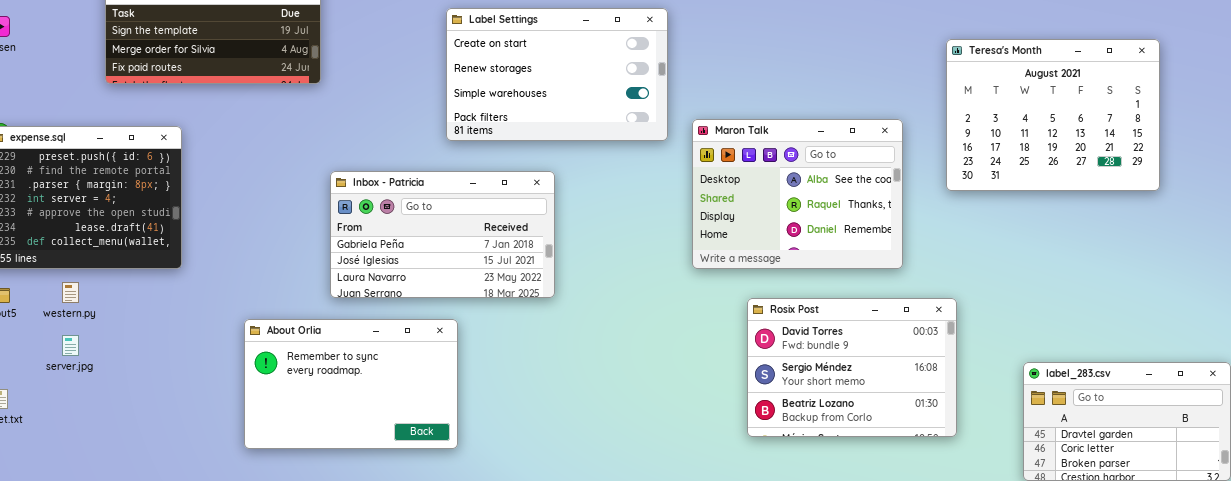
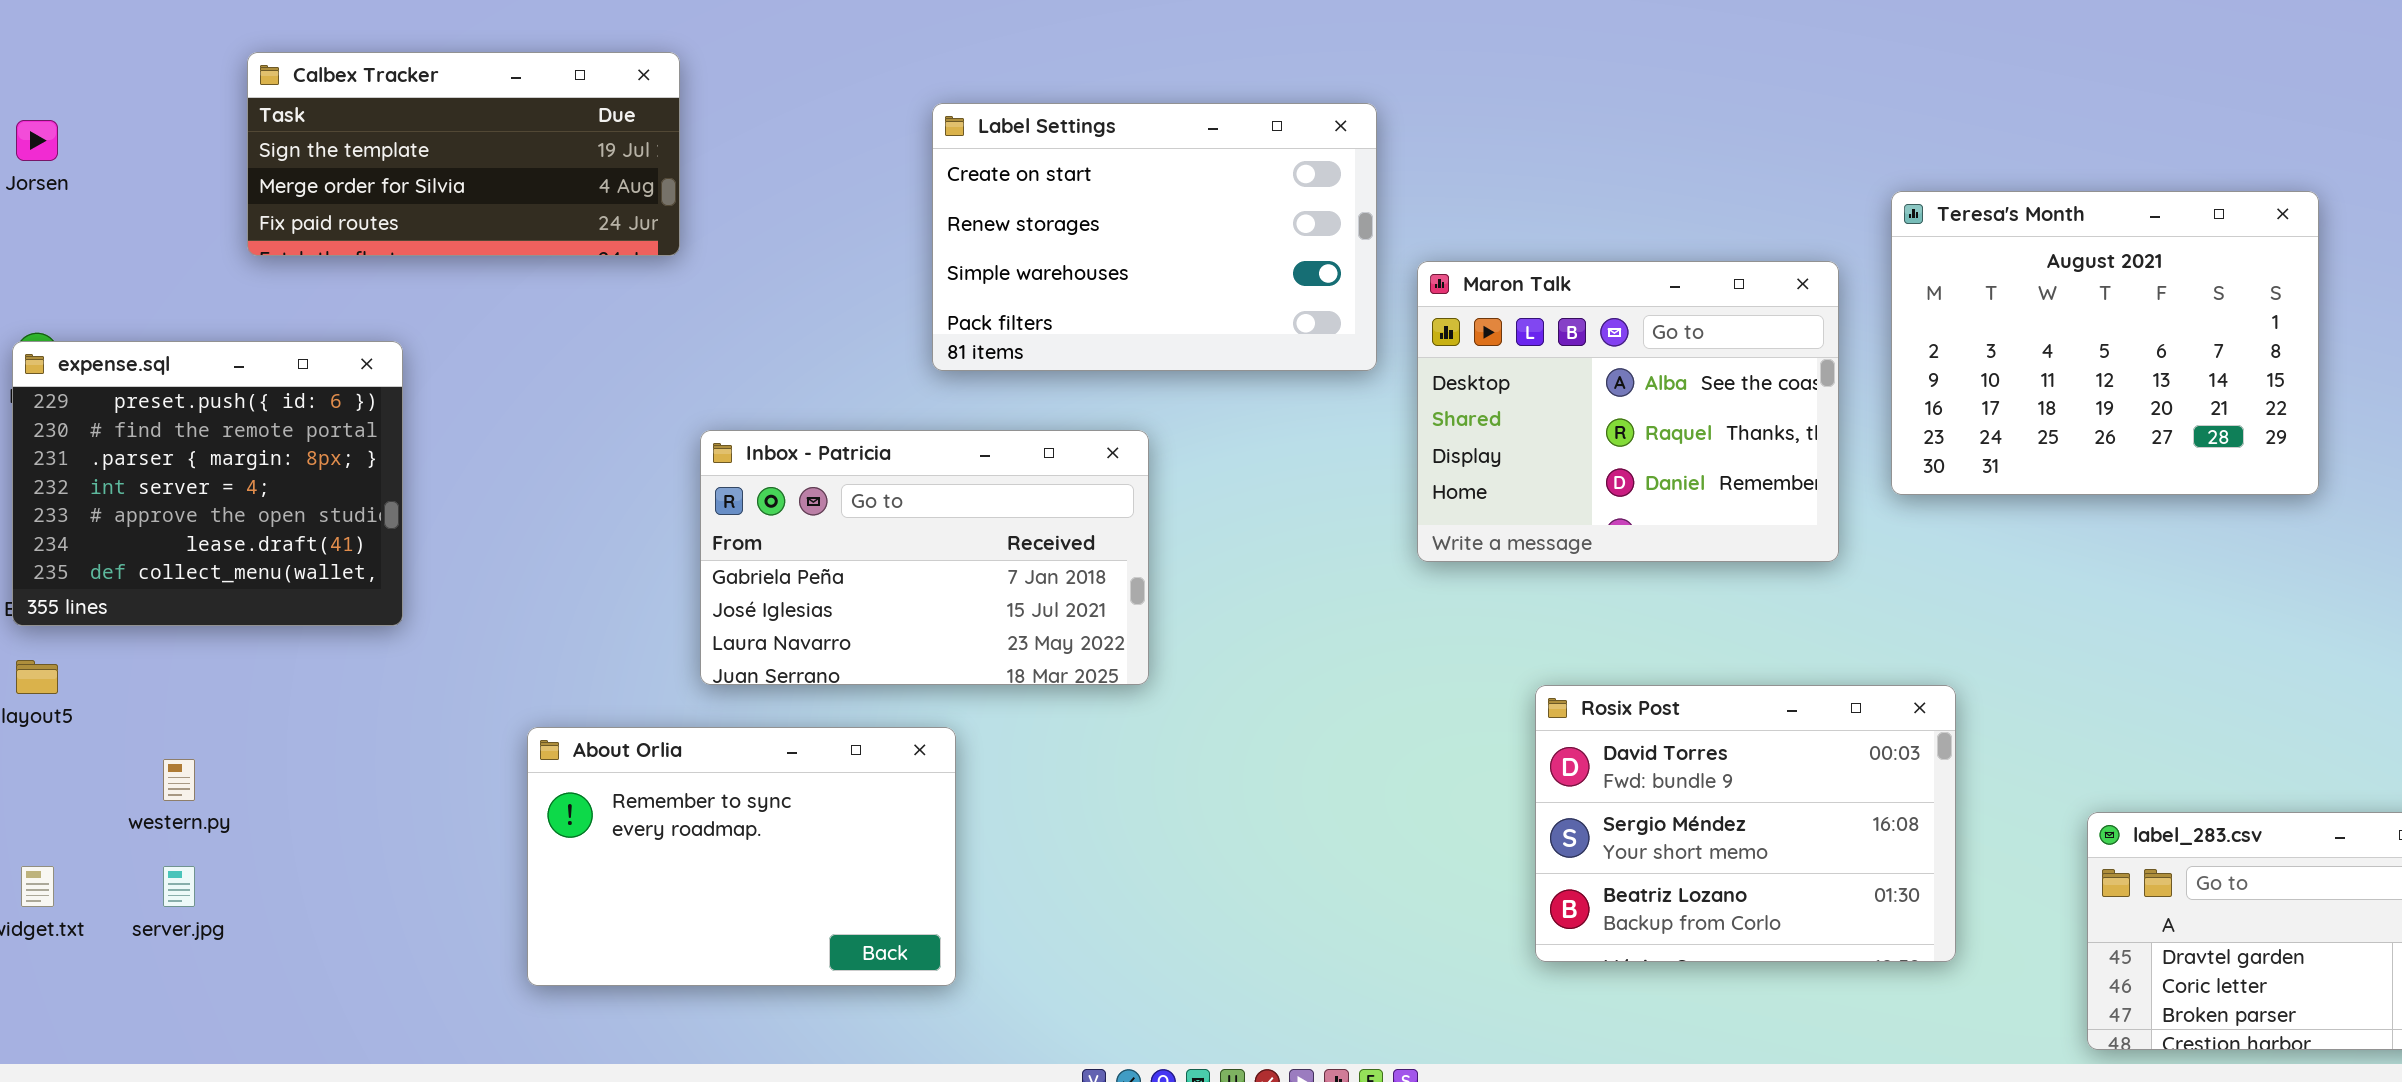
Teresa's Month: [946,39,1160,191] -> [1891,191,2319,495], moved
Maron Talk: [692,119,903,269] -> [1417,261,1839,562], moved
western.py: [62,282,79,303] -> [163,759,195,801], moved
server.jpg: [62,335,79,356] -> [163,866,195,907], moved

